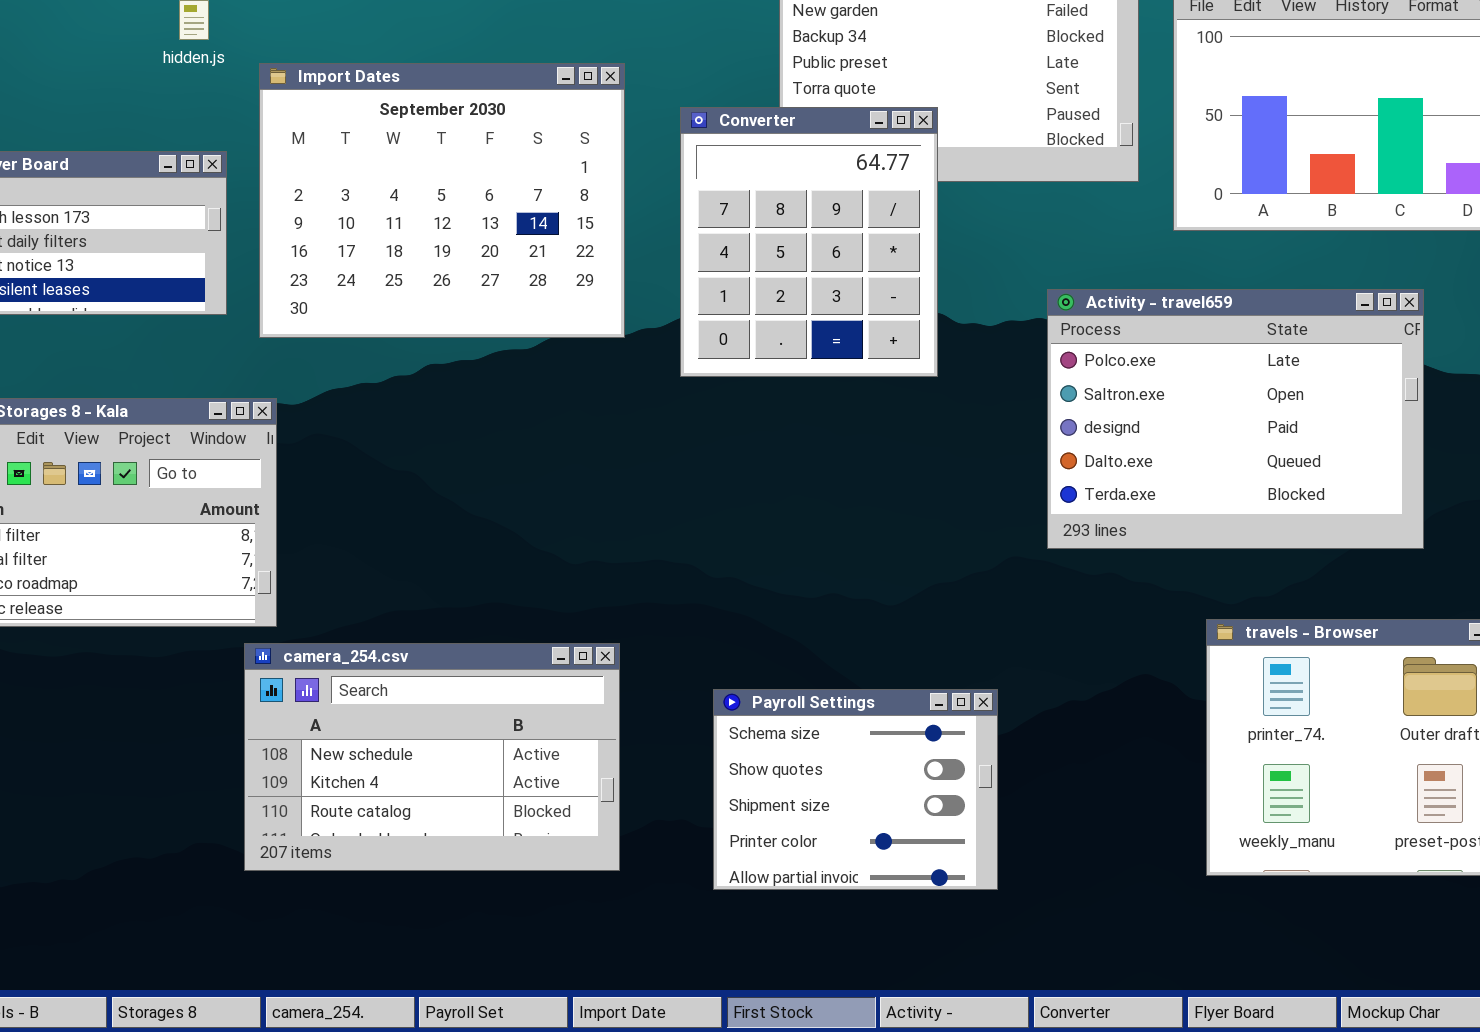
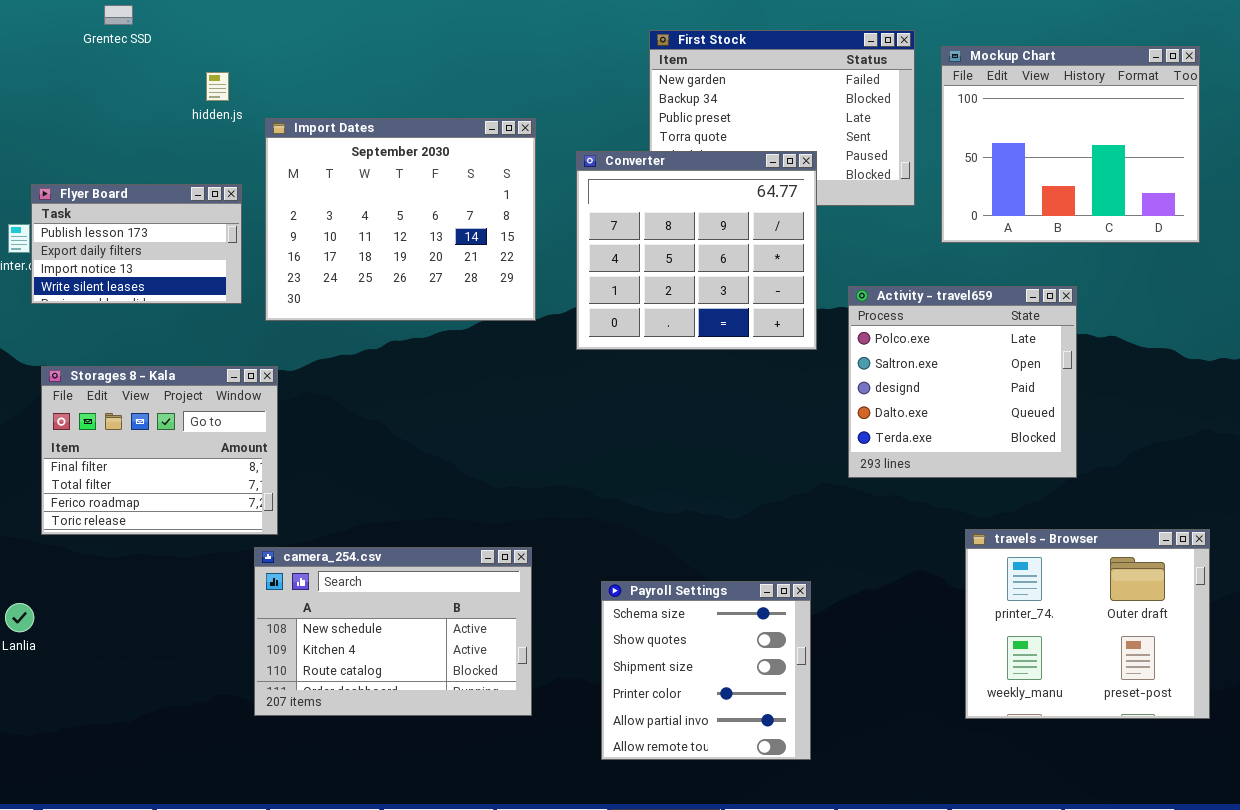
Converter: [680,107,938,377] -> [576,151,817,350], resized
Activity - travel659: [1047,289,1424,549] -> [848,286,1077,478], resized
Payroll Settings: [713,689,998,890] -> [601,581,811,760], resized

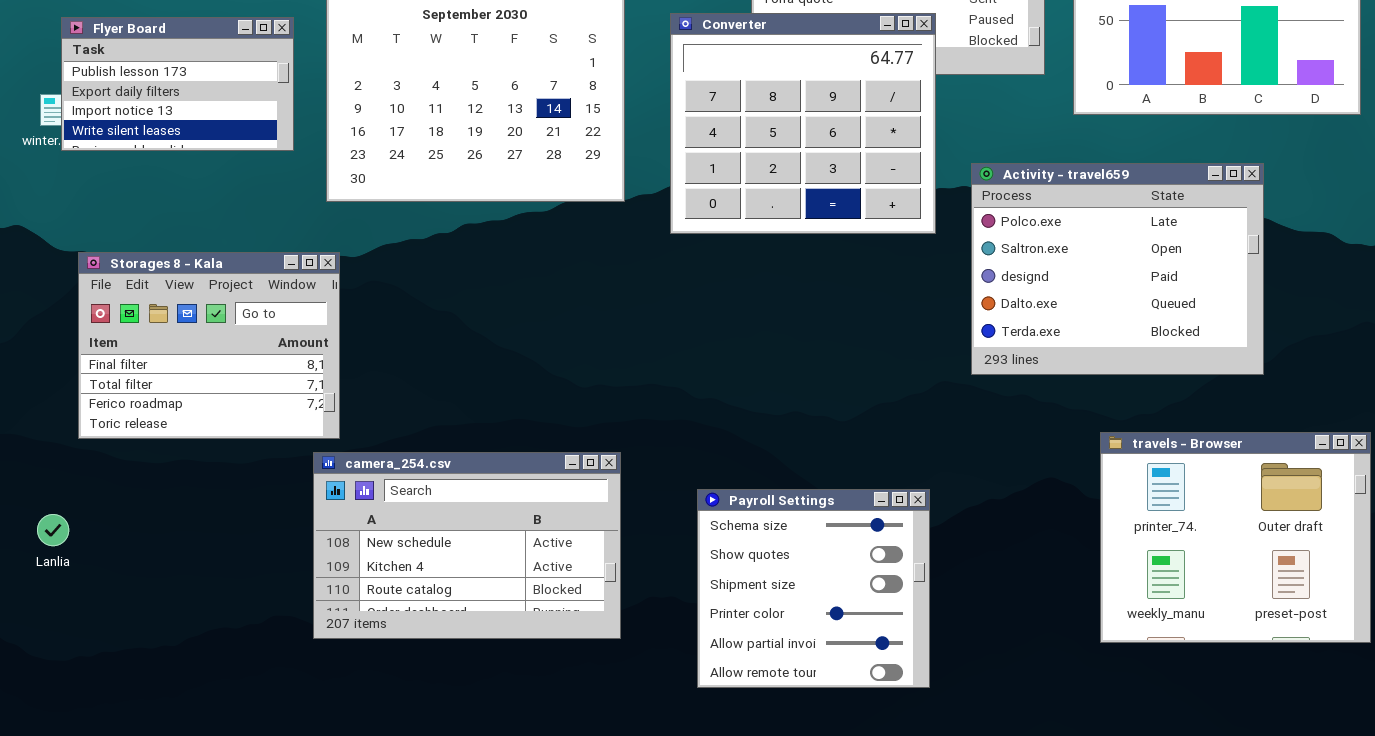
Flyer Board: [31,184,242,304] -> [61,17,294,151], moved
Activity - travel659: [848,286,1077,478] -> [971,163,1264,375], resized

